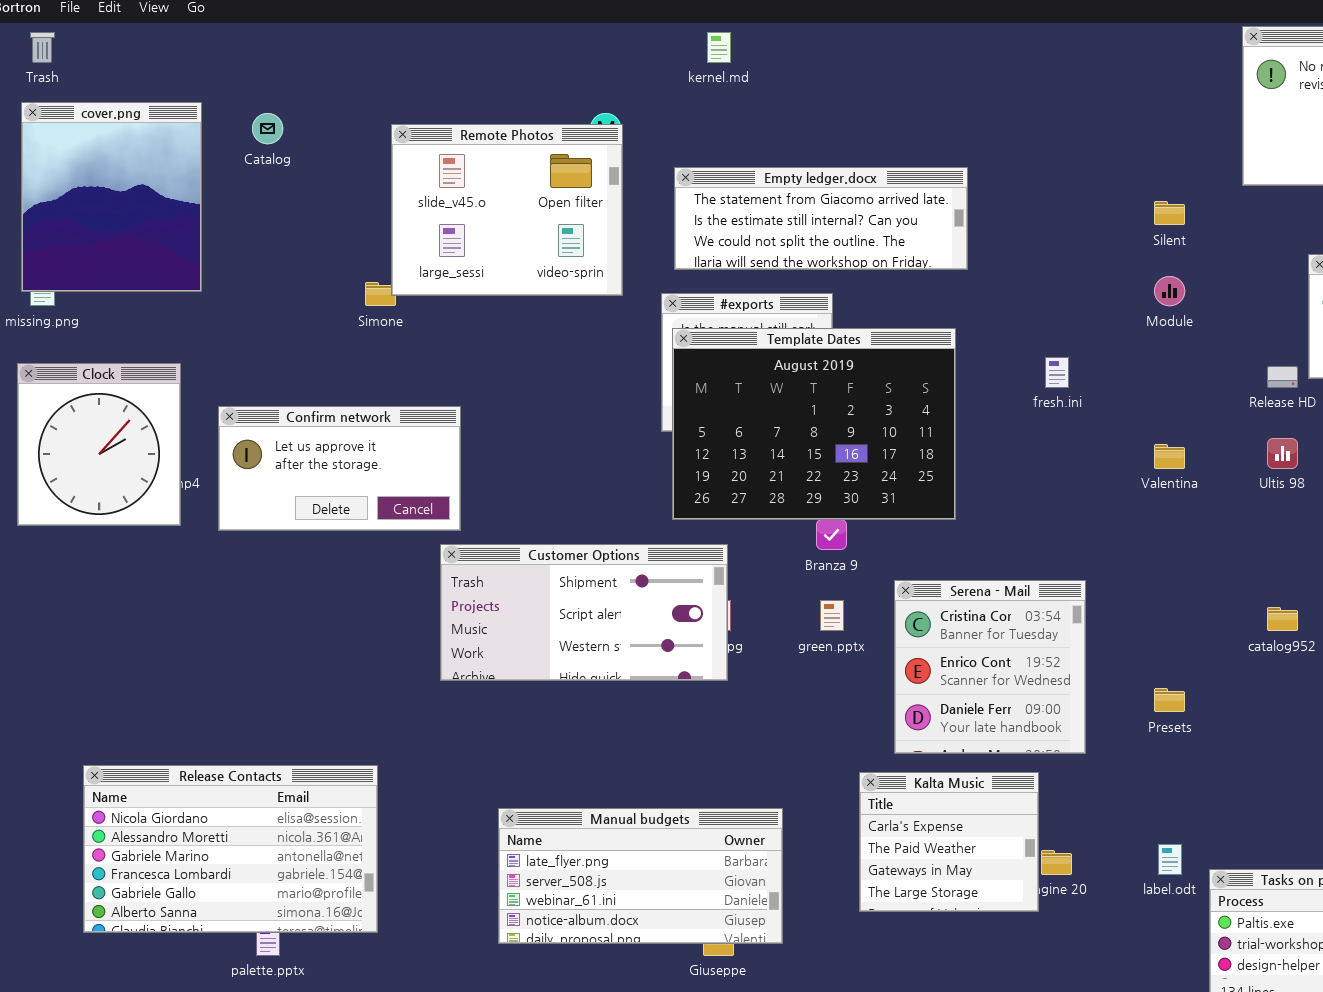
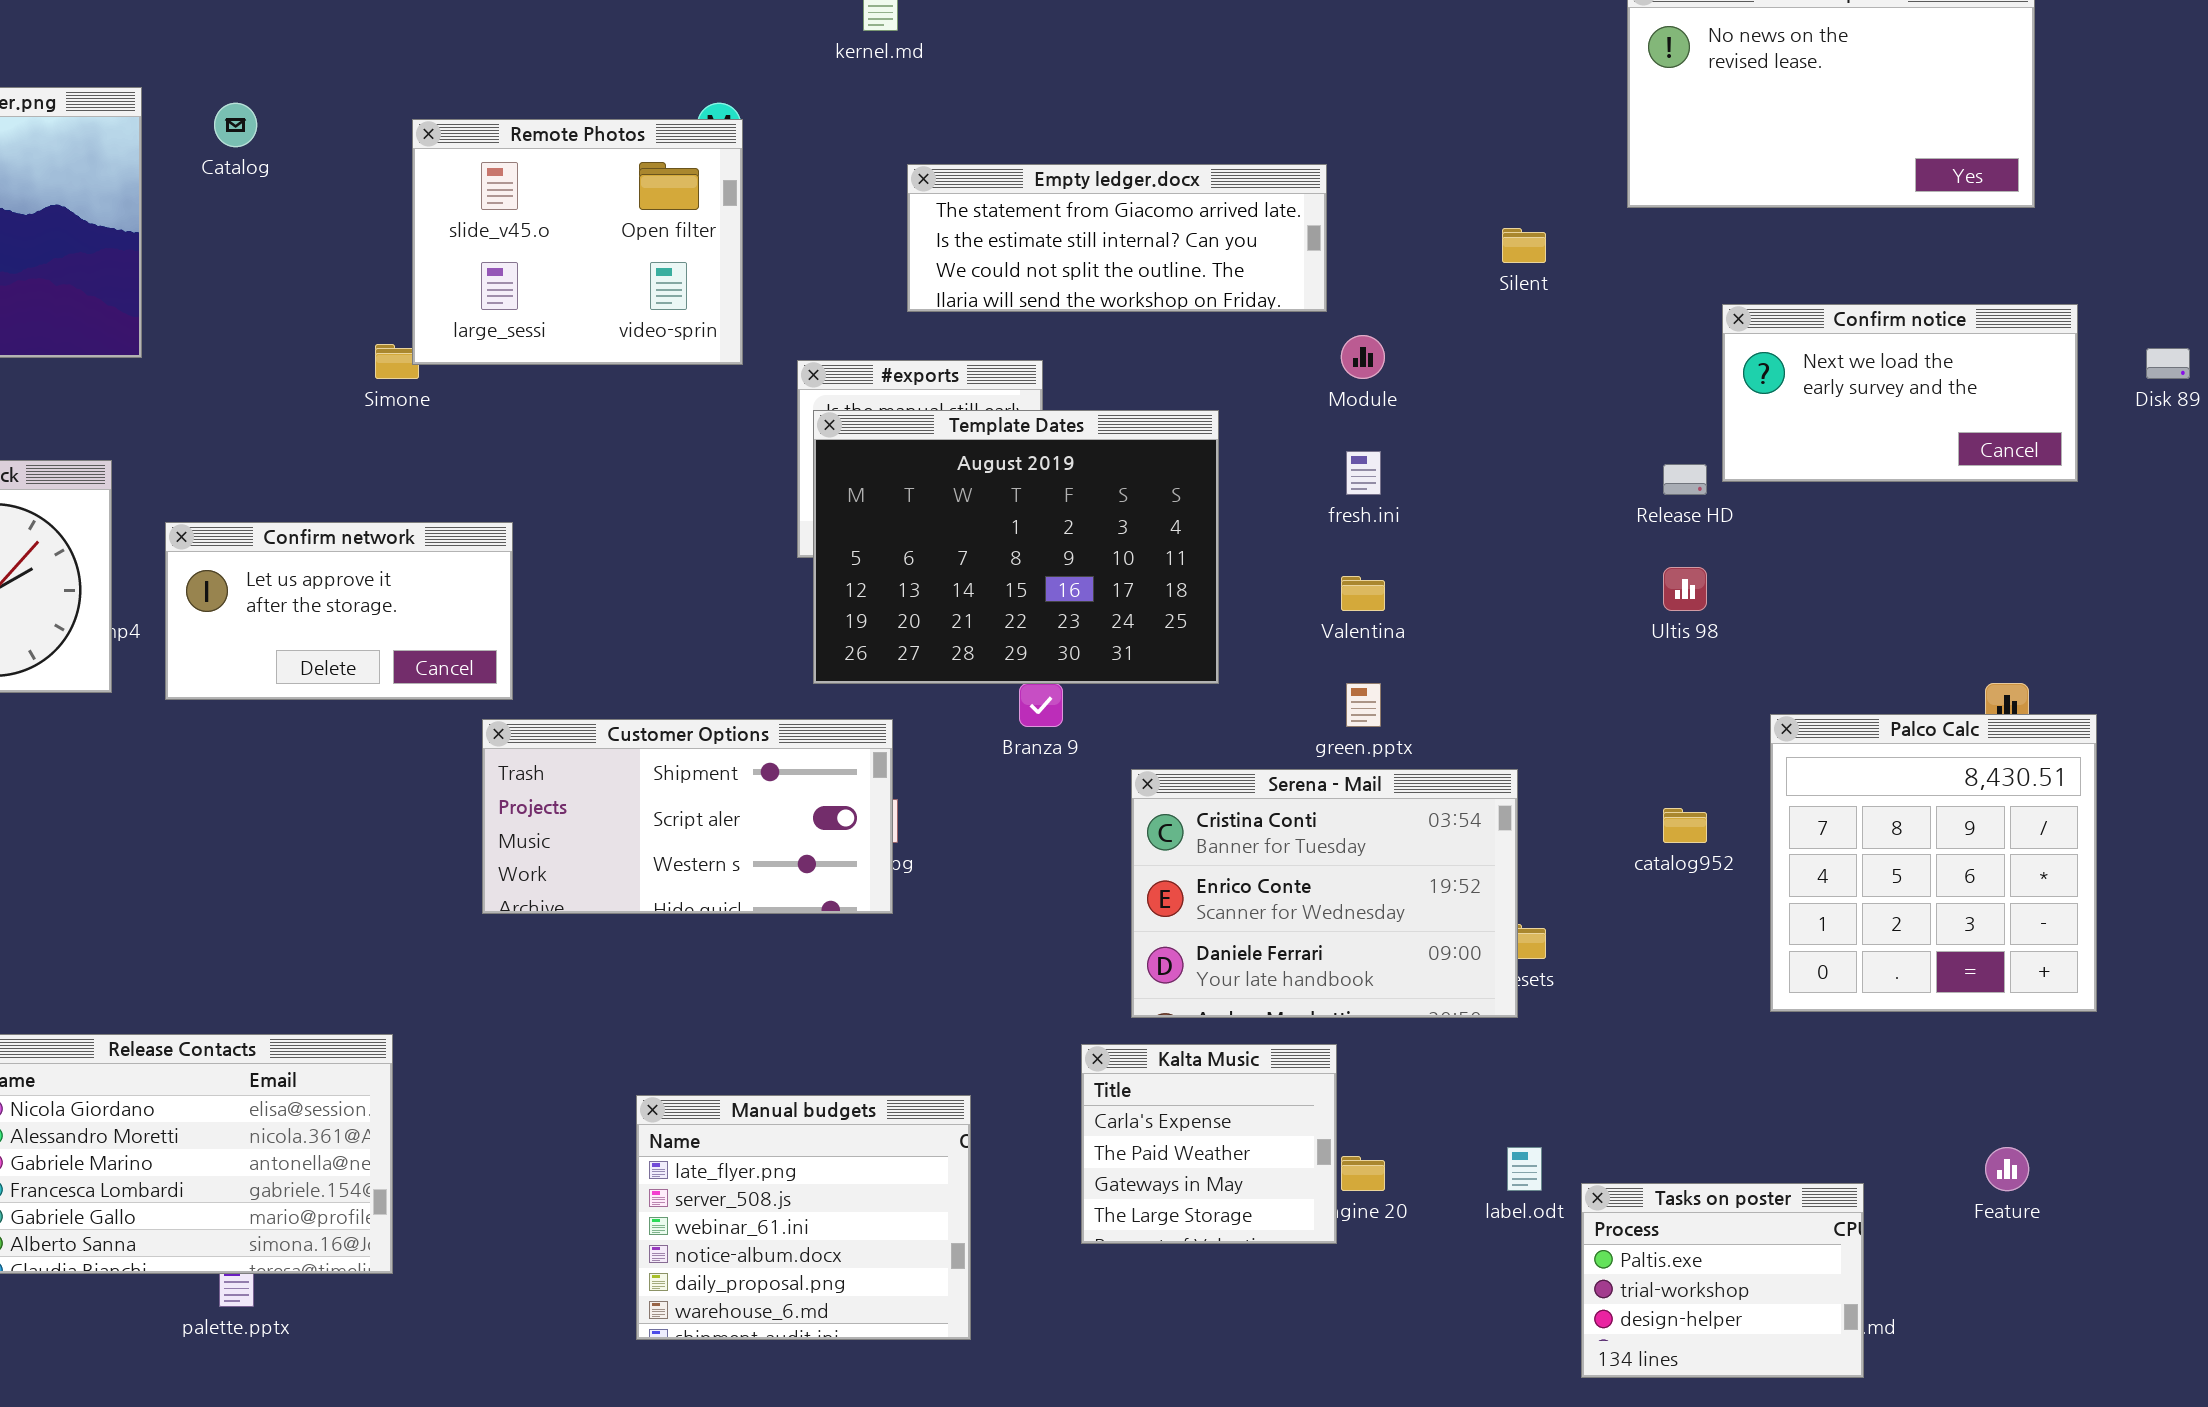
Empty ledger.docx: [674,167,968,270] -> [907,164,1327,312], moved
Module: [1154,276,1185,306] -> [1341,335,1385,379], moved
Valentina: [1154,444,1185,469] -> [1341,576,1385,611], moved
Serena - Mail: [894,580,1086,754] -> [1131,769,1518,1018], resized
green.pptx: [820,600,844,631] -> [1346,683,1381,727], moved
Manual budgets: [498,808,783,944] -> [636,1095,971,1340], resized

